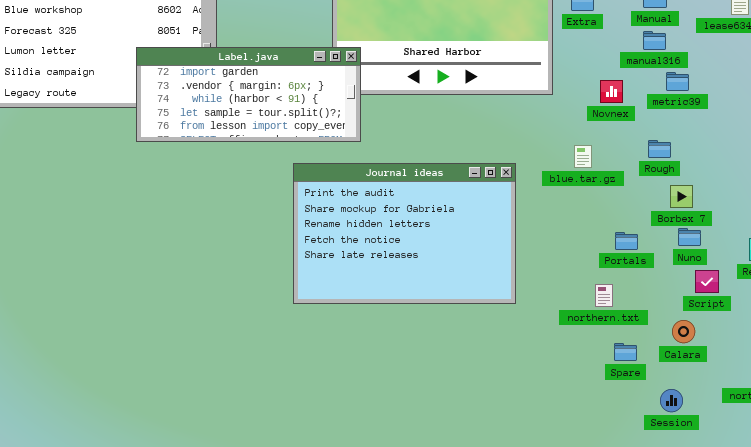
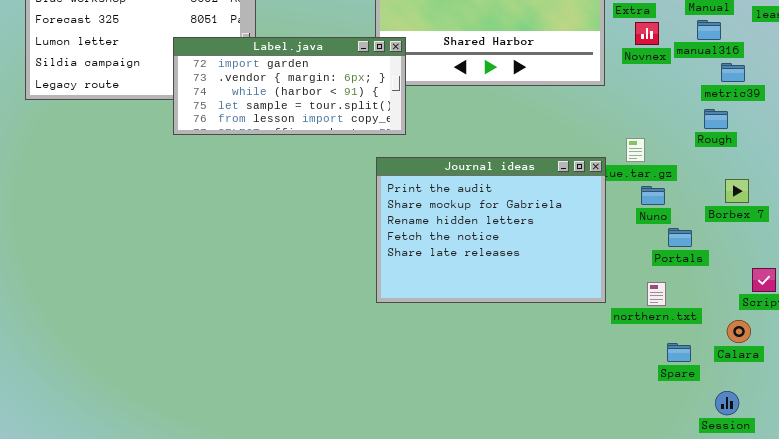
Novnex: [600,80,623,103] -> [635,22,659,45], moved
Rough: [648,140,671,158] -> [704,109,728,129], moved
Journal ideas: [293,163,516,304] -> [376,157,606,303], moved
Nuno: [678,228,701,246] -> [641,186,665,205], moved

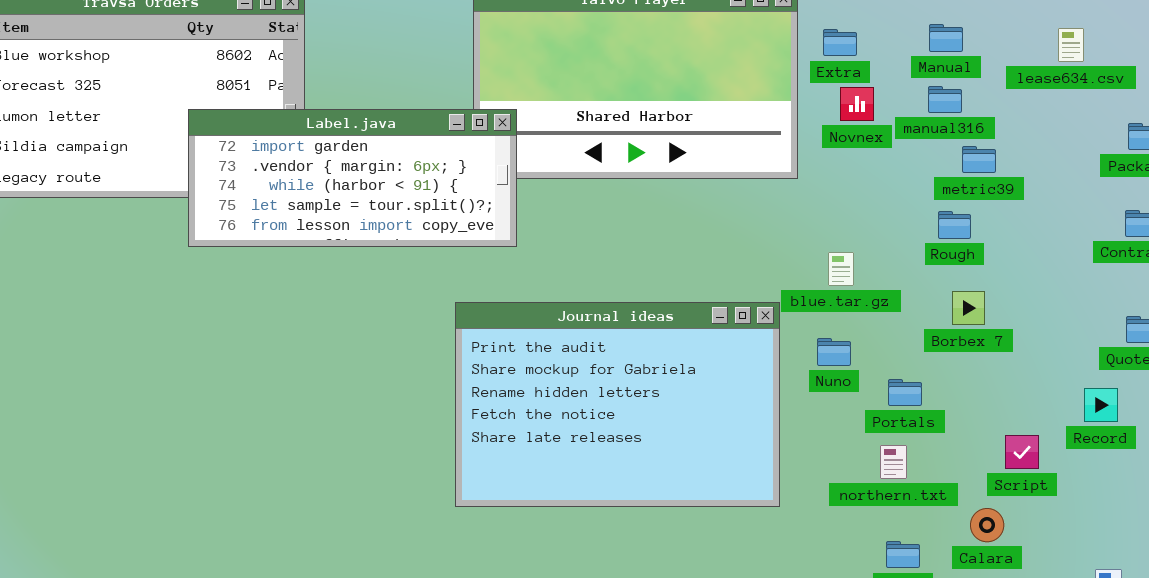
Journal ideas: [376,157,606,303] -> [455,302,780,507], moved
Borbex 7: [725,179,749,203] -> [952,291,985,325], moved
Nuno: [641,186,665,205] -> [817,338,851,366], moved
northern.txt: [647,282,666,306] -> [880,445,907,479], moved

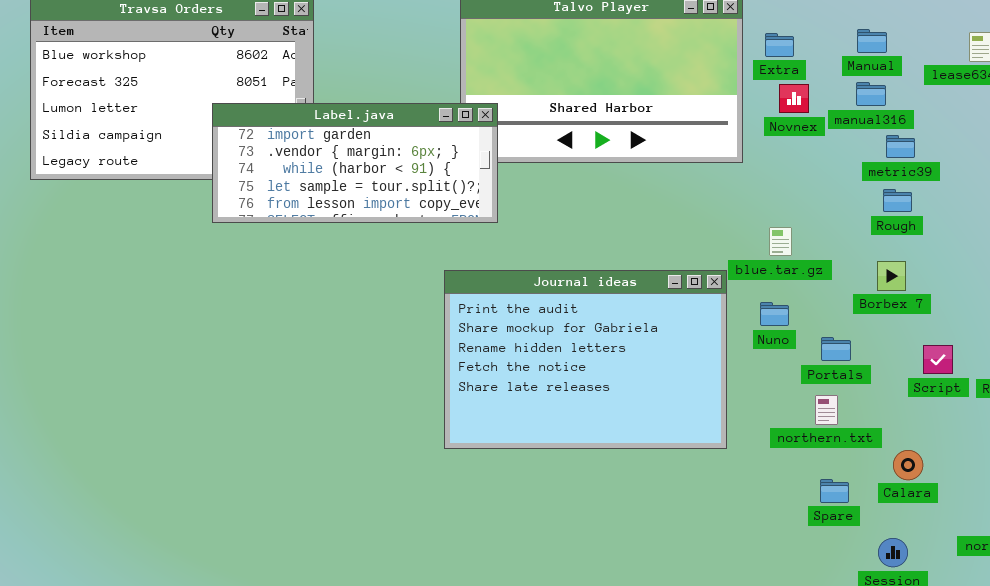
Rough: [938,211,971,239] -> [883,189,912,212], moved
Script: [1005,435,1039,469] -> [923,345,953,374], moved

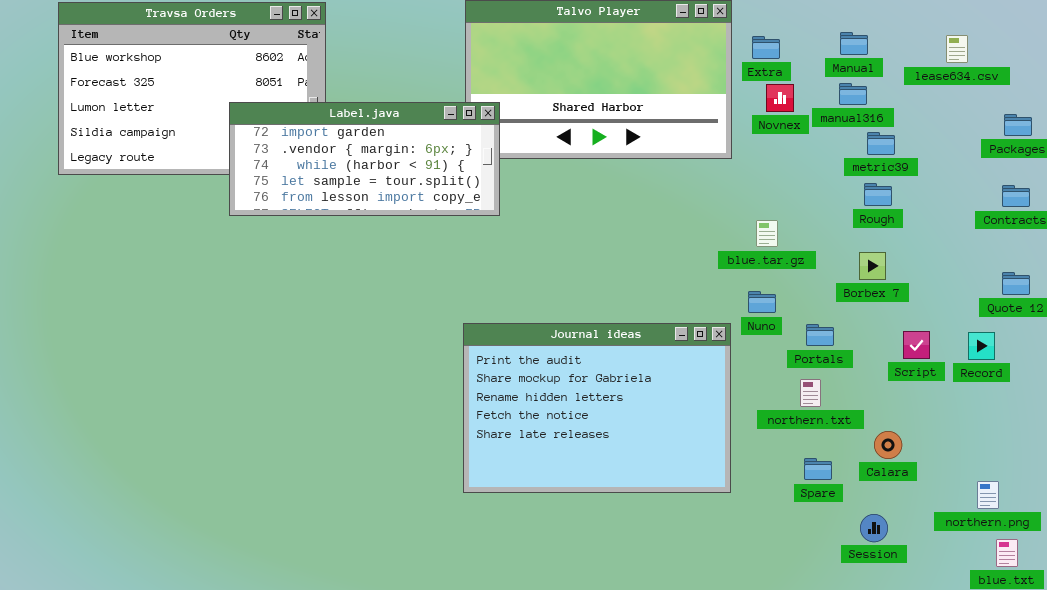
Journal ideas: [444,270,727,449] -> [463,323,731,493], moved

